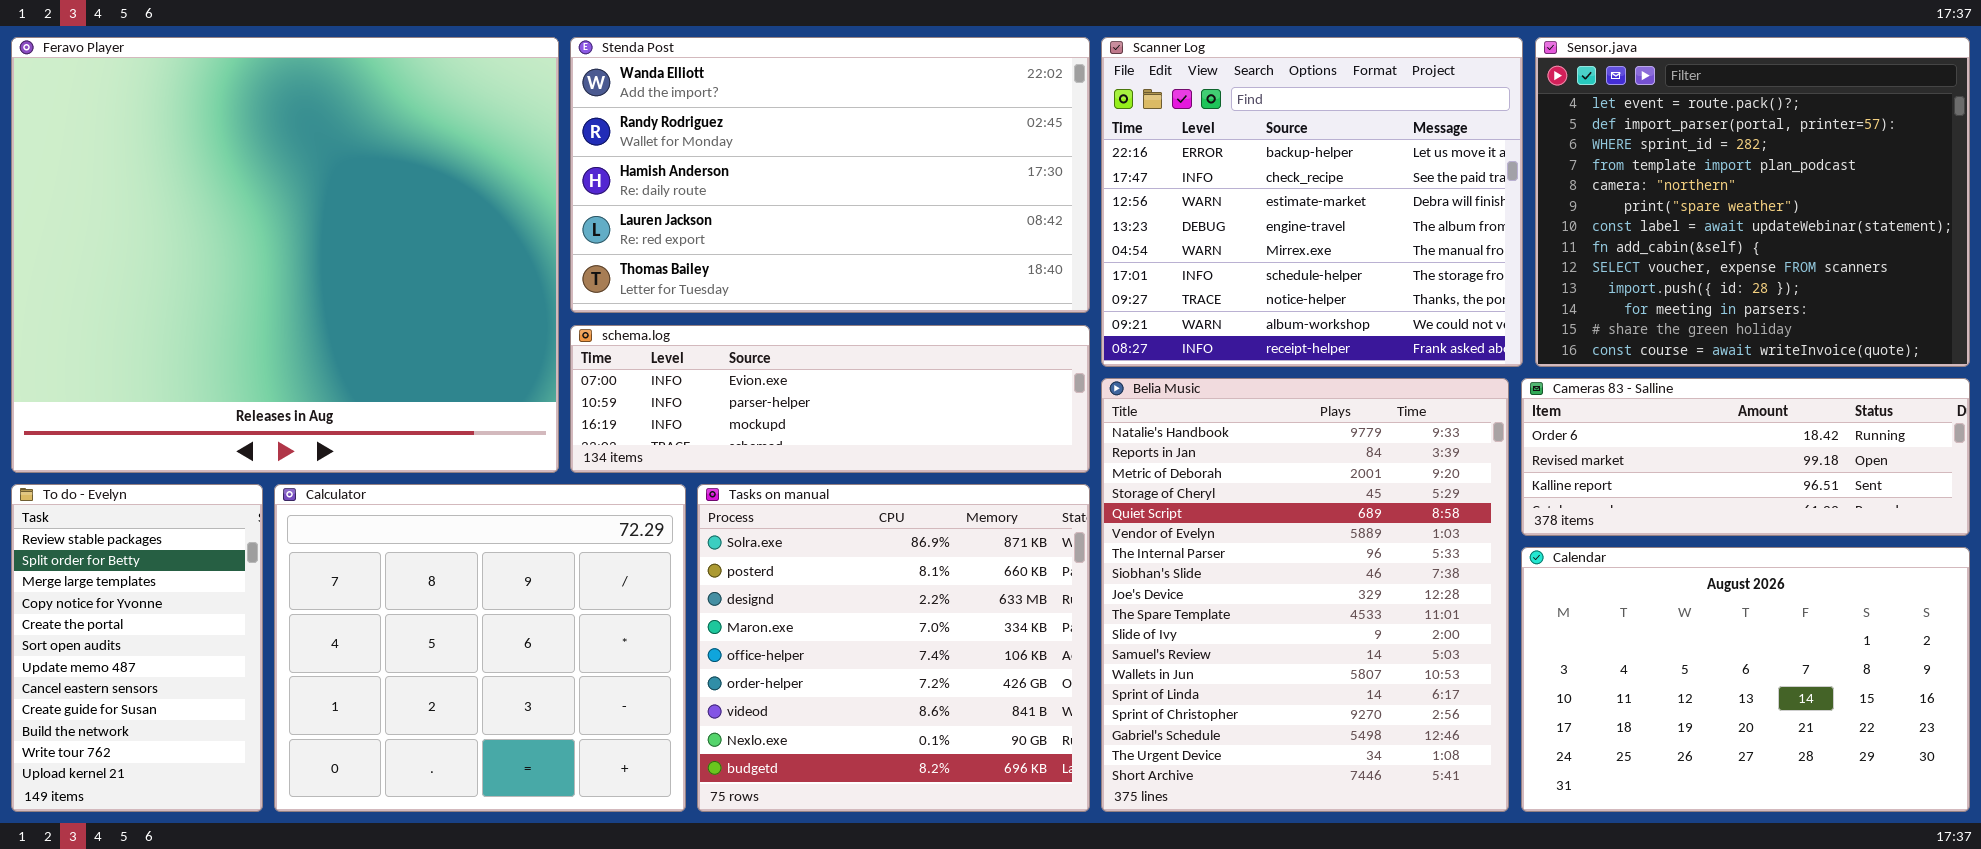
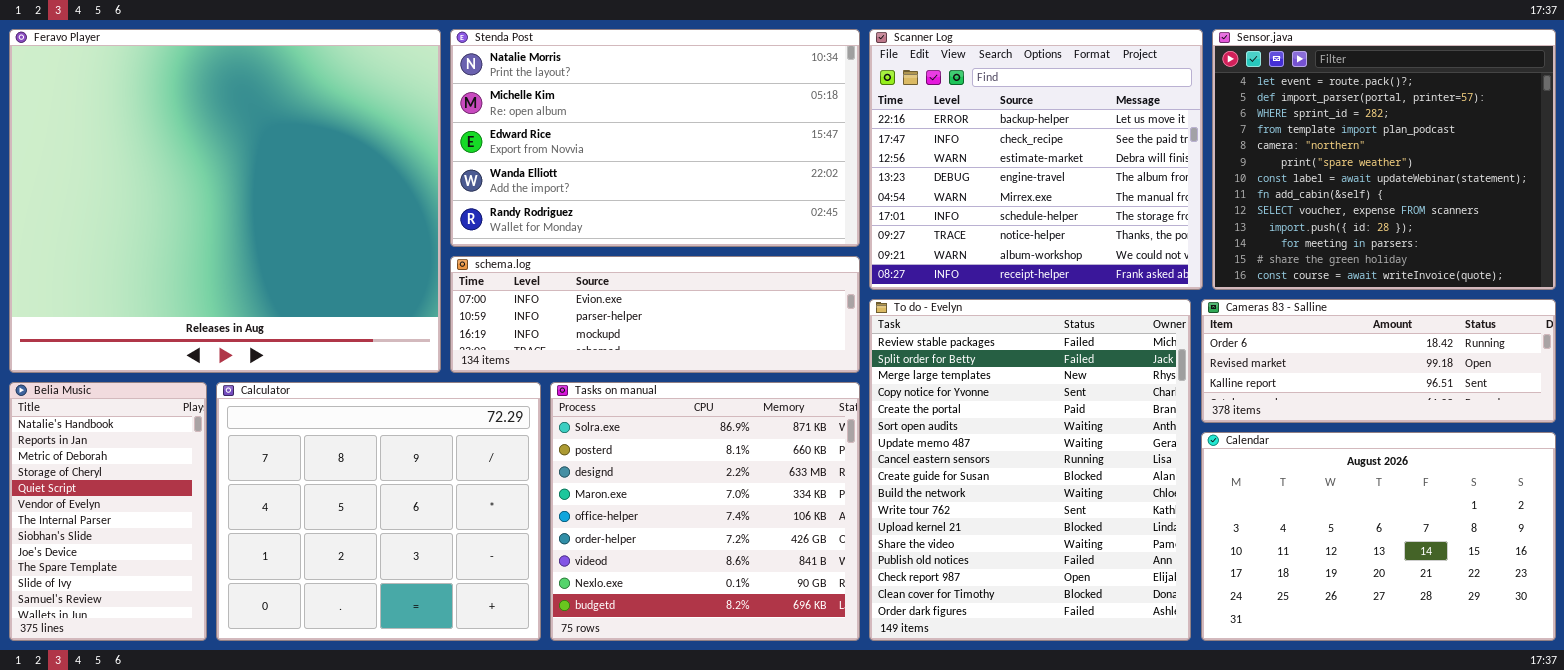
Stenda Post: [570,37,1090,313] -> [450,29,860,247], scrolled up 3 rows
Belia Music: [1101,378,1509,812] -> [9,382,207,641], moved, resized
To do - Evelyn: [11,484,263,812] -> [869,299,1191,641], moved, resized

